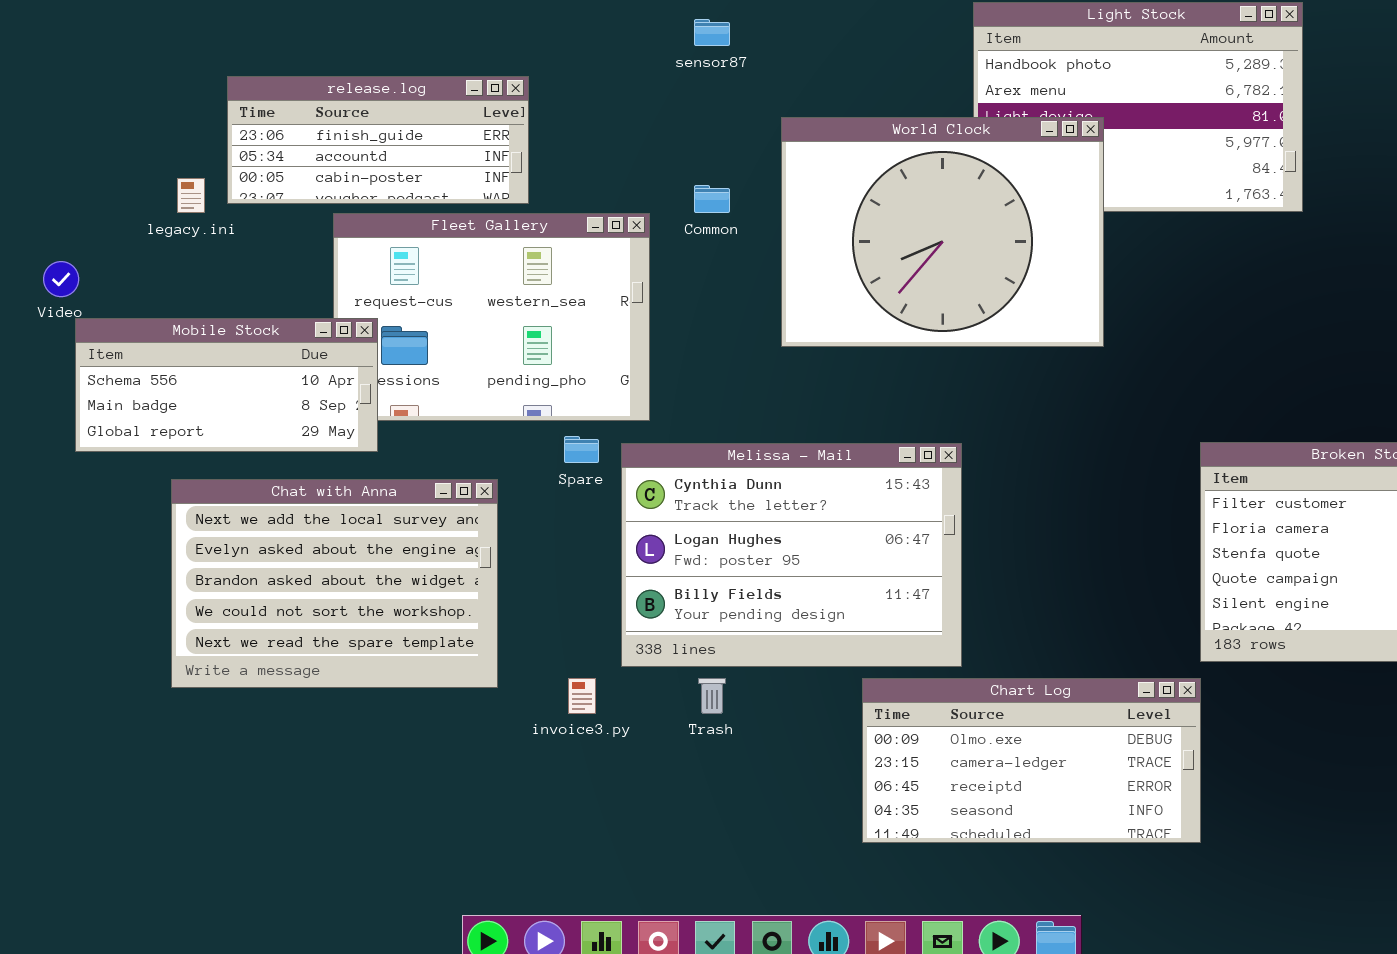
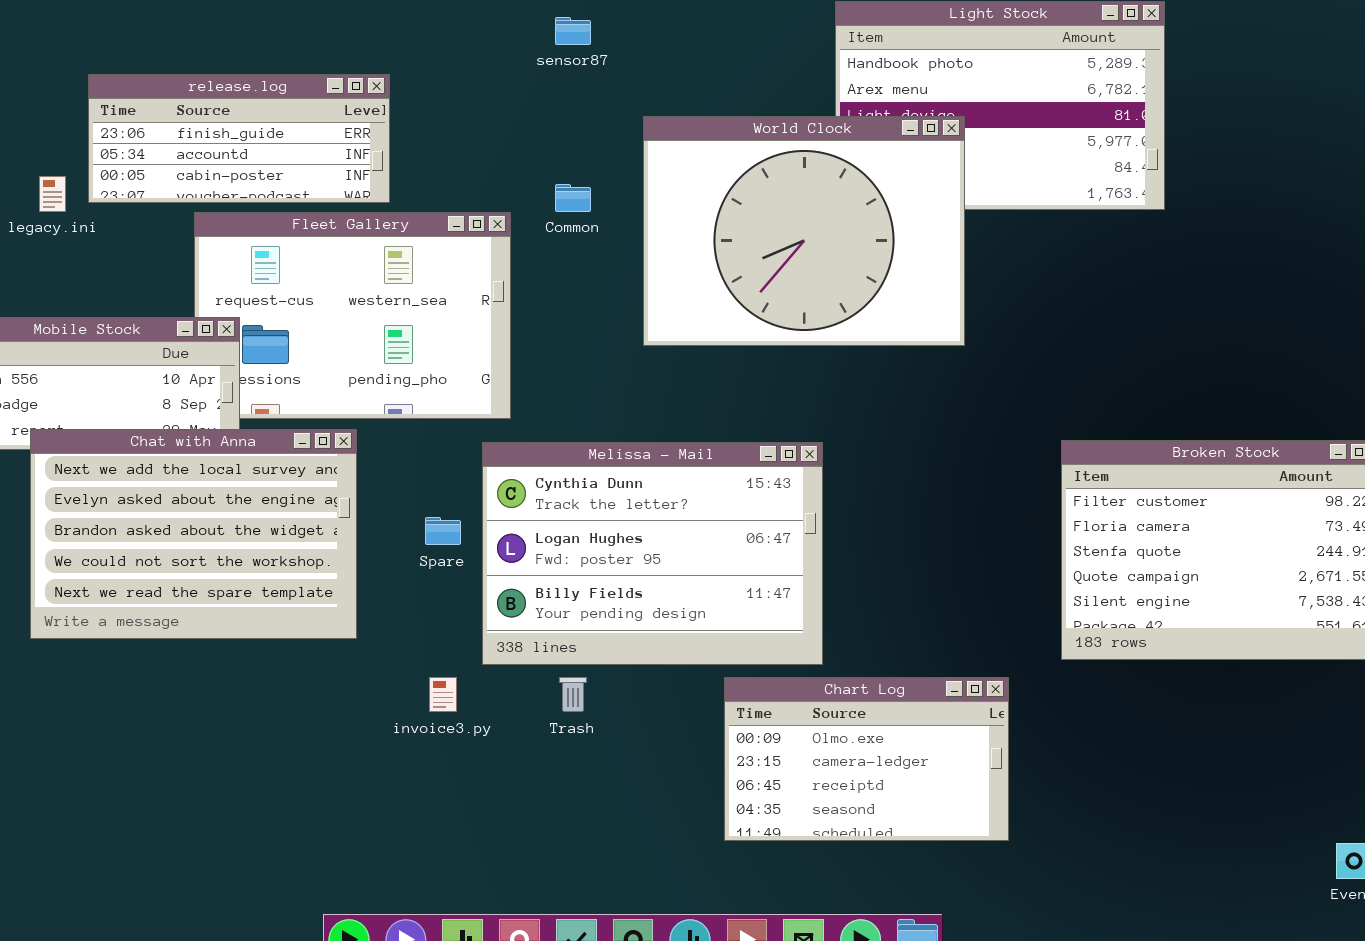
Spare: [564,436,599,463] -> [425,517,461,545], moved
Chat with Anna: [171,479,498,688] -> [30,429,357,639], moved
Chart Log: [862,678,1201,843] -> [724,677,1009,841], resized

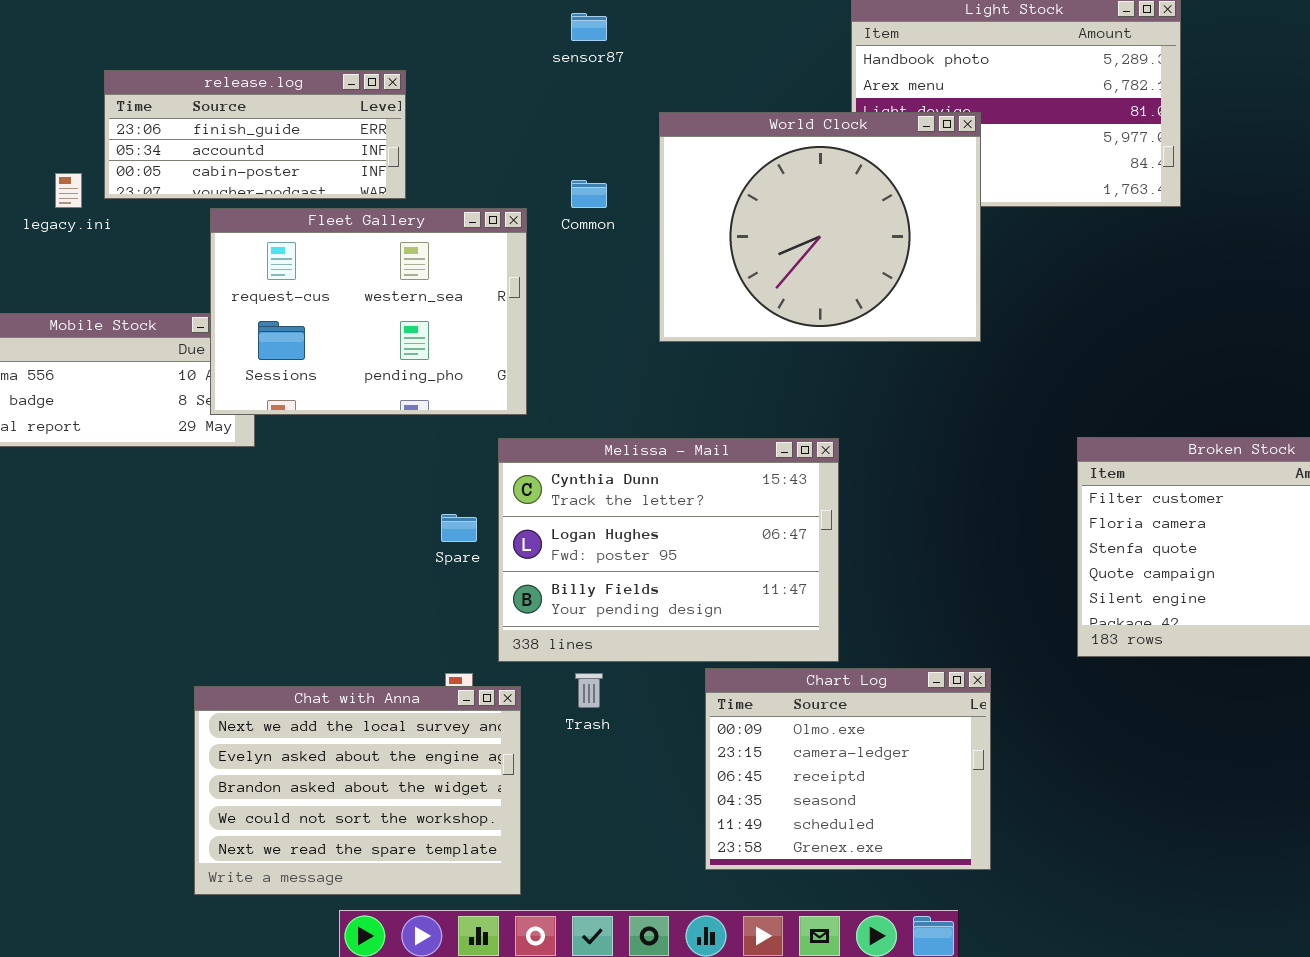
Fleet Gallery: [194,212,511,419] -> [210,208,527,415], raised
Chat with Anna: [30,429,357,639] -> [194,686,521,895], moved
Chart Log: [724,677,1009,841] -> [705,668,991,870], moved, resized

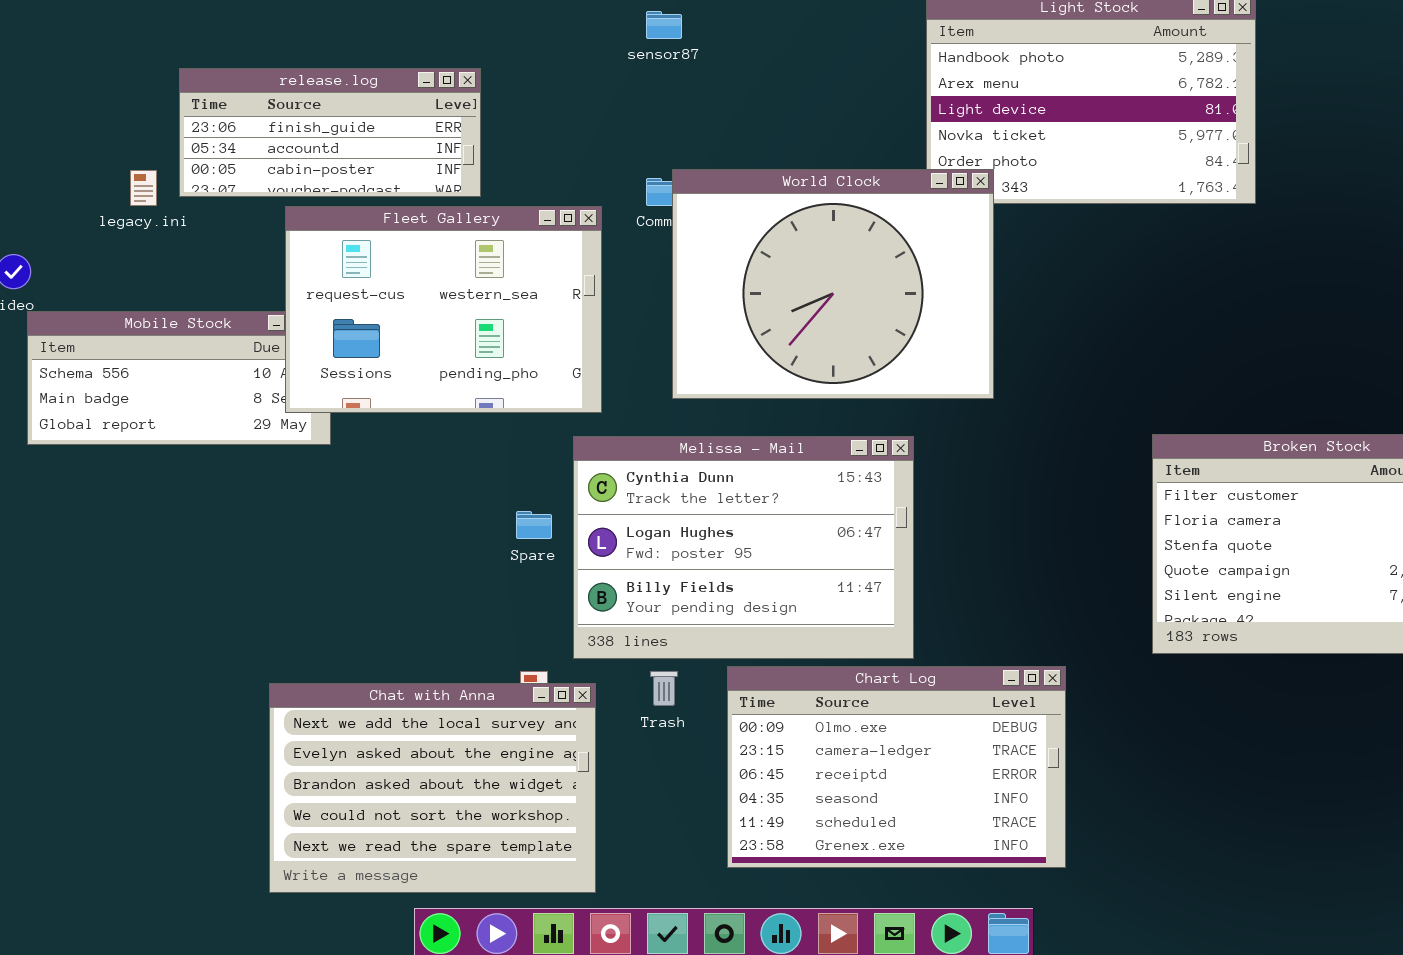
World Clock: [659,112,981,342] -> [672,169,994,399], moved
Chart Log: [705,668,991,870] -> [727,666,1066,868], resized

